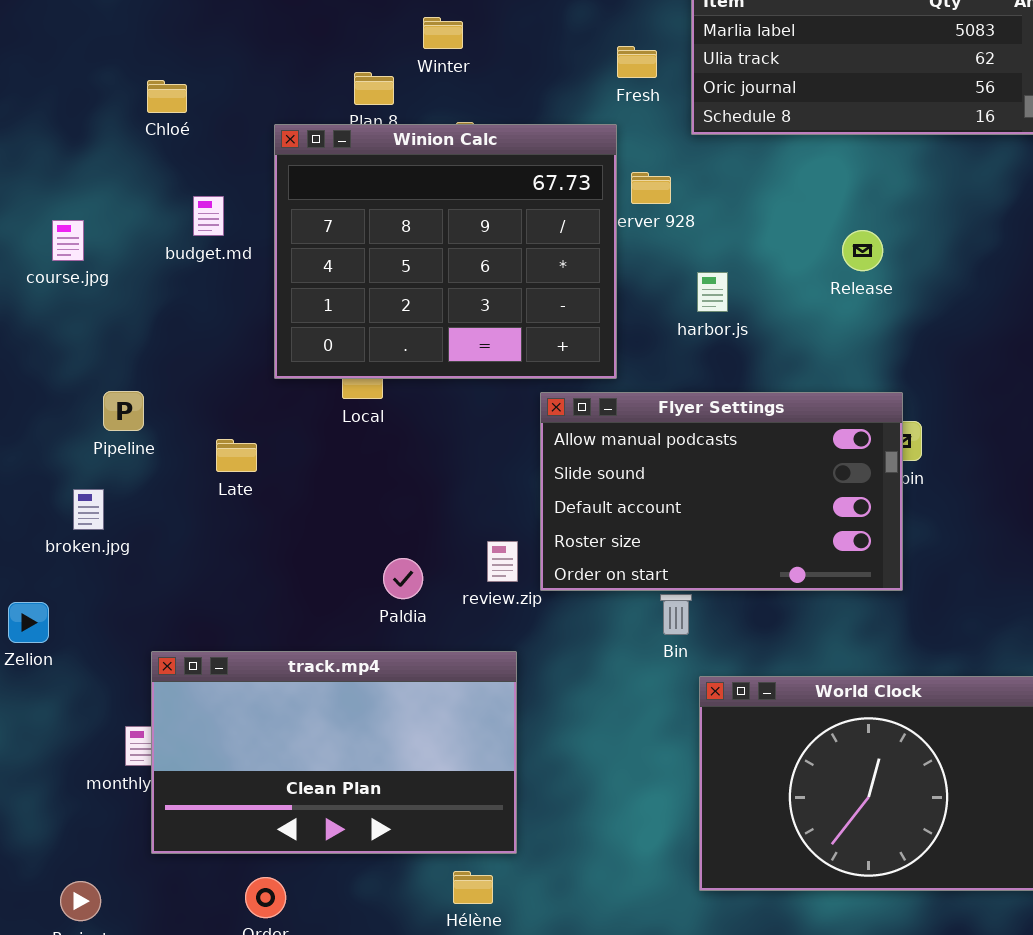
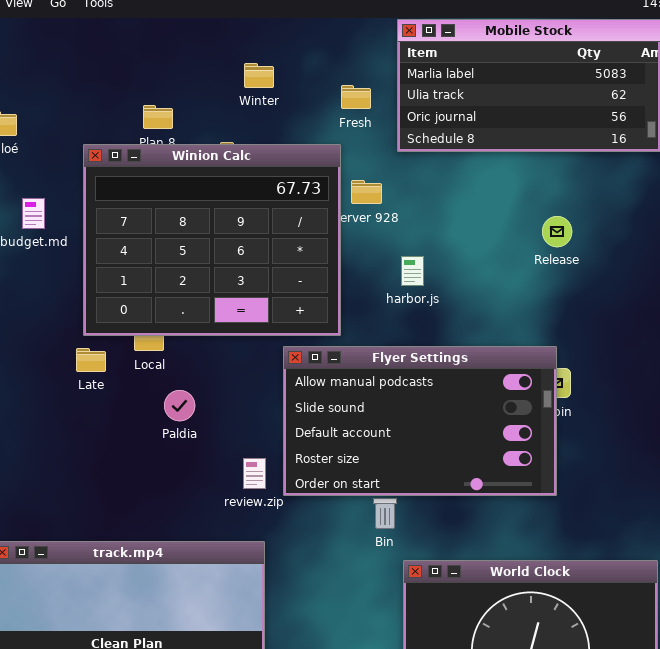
Winter: [423,17,463,49] -> [244,63,274,88], moved
Release: [842,230,883,271] -> [542,216,572,247], moved
Late: [216,439,257,472] -> [76,348,106,372], moved
Paldia: [383,558,423,599] -> [164,390,195,421], moved

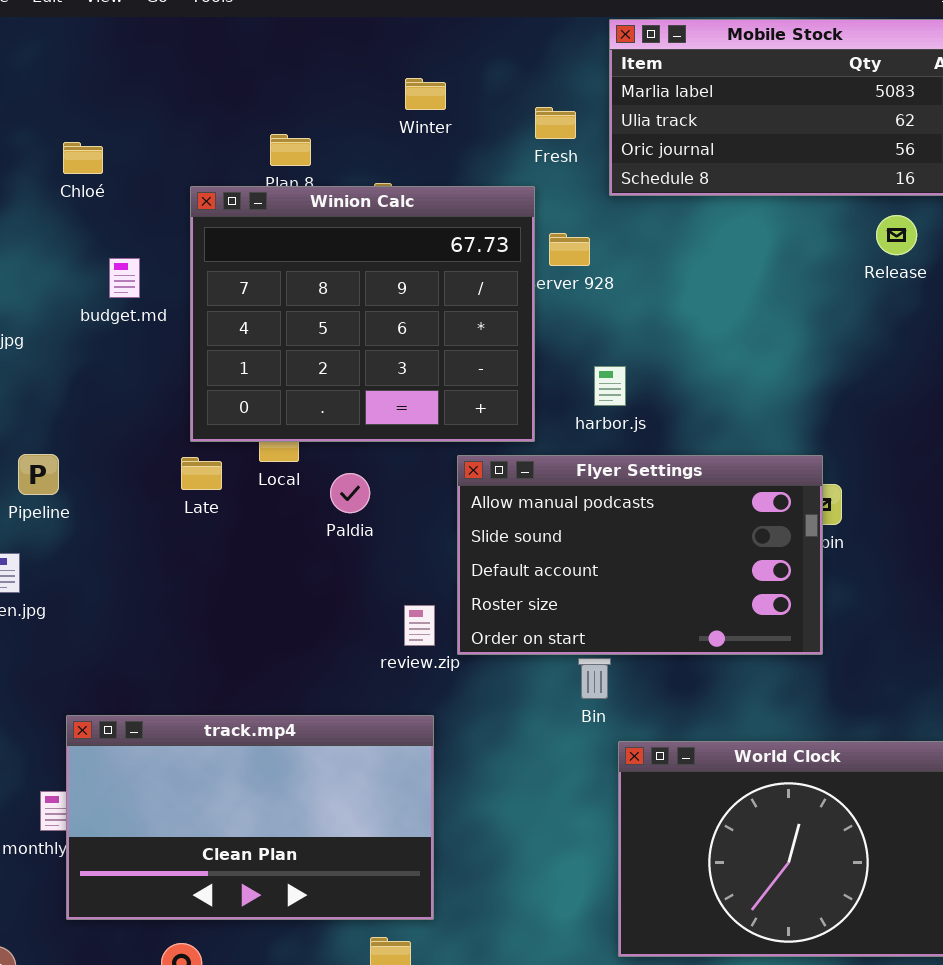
Release: [542,216,572,247] -> [876,215,917,255], moved
harbor.js: [401,256,424,286] -> [594,366,626,406], moved
Paldia: [164,390,195,421] -> [330,473,370,513], moved

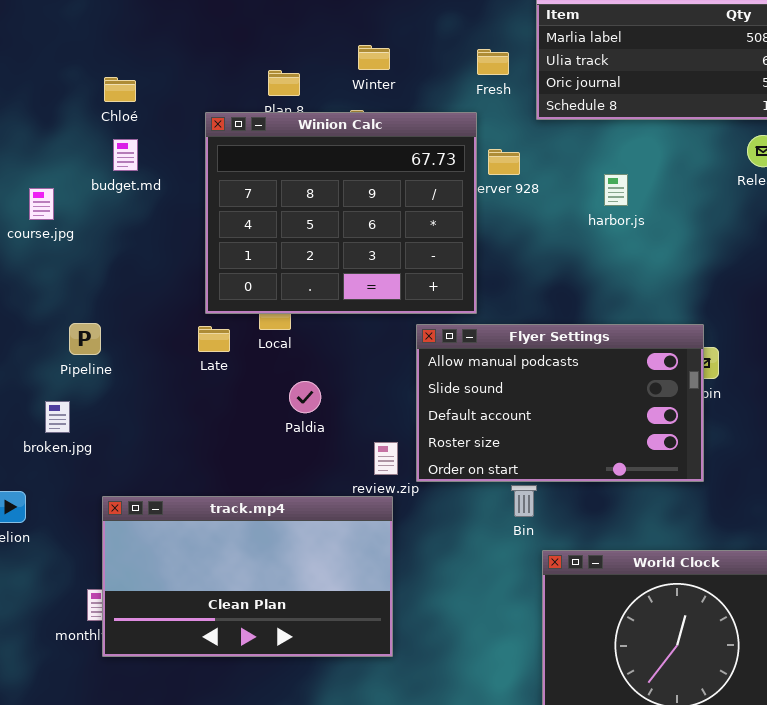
Winter: [405,78,446,110] -> [358,45,390,70], moved
budget.md: [109,258,140,298] -> [113,139,138,171], moved
harbor.js: [594,366,626,406] -> [604,174,628,206], moved
Paldia: [330,473,370,513] -> [289,381,321,413], moved
track.mp4: [66,715,434,920] -> [102,496,393,657], moved

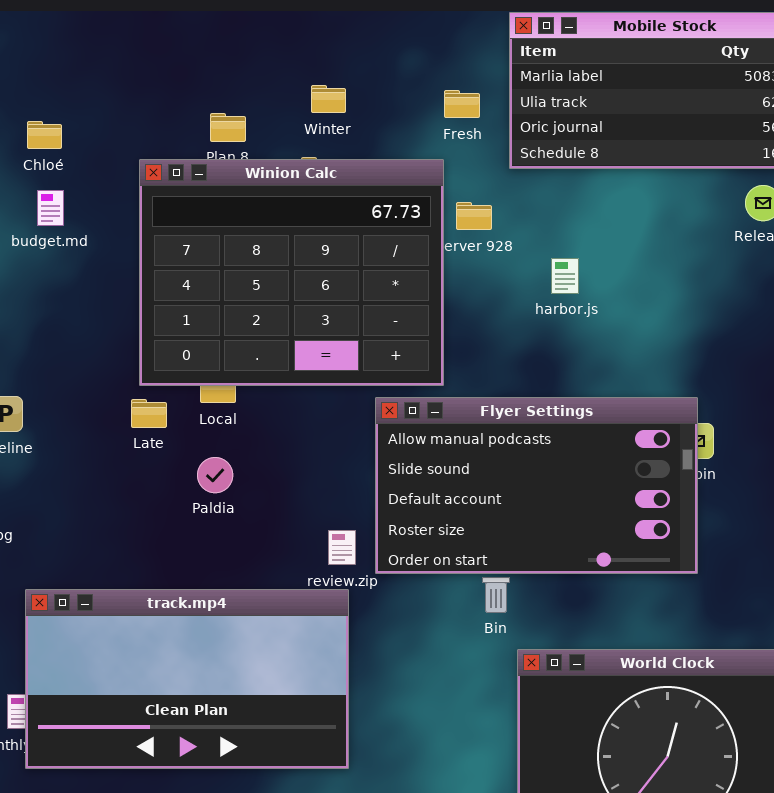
harbor.js: [604,174,628,206] -> [551,258,579,294], moved
Paldia: [289,381,321,413] -> [197,457,233,493], moved

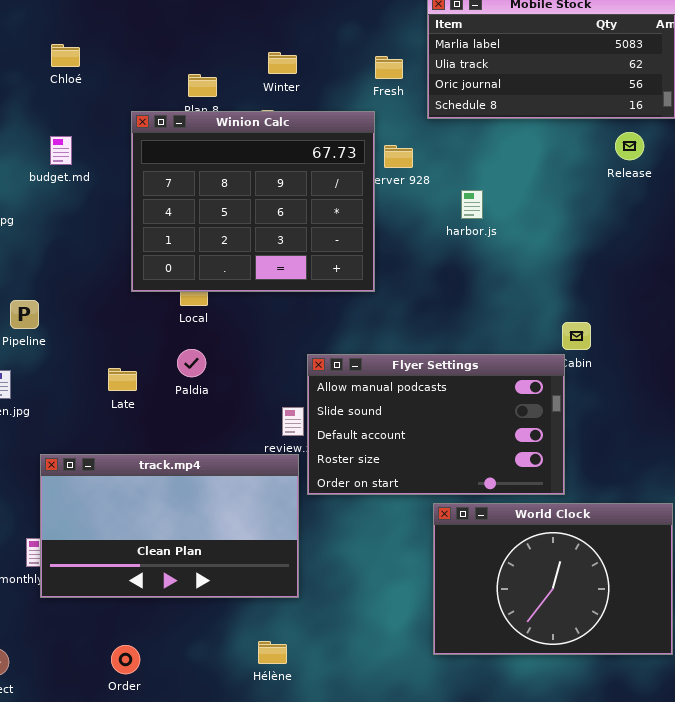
Chloé: [27,121,62,149] -> [51,44,80,67], moved
Flyer Settings: [375,397,698,574] -> [307,354,565,495], moved
Late: [131,399,167,428] -> [108,368,137,391], moved

